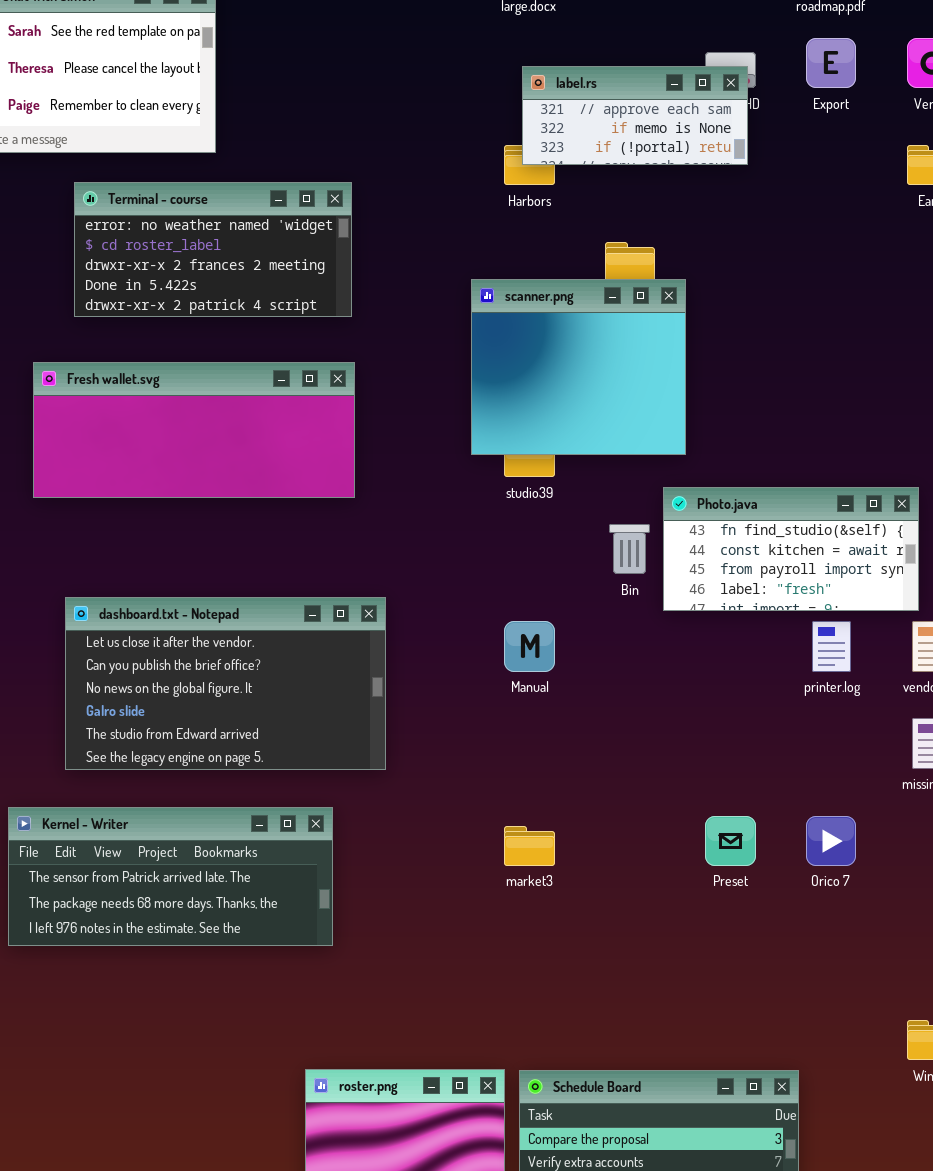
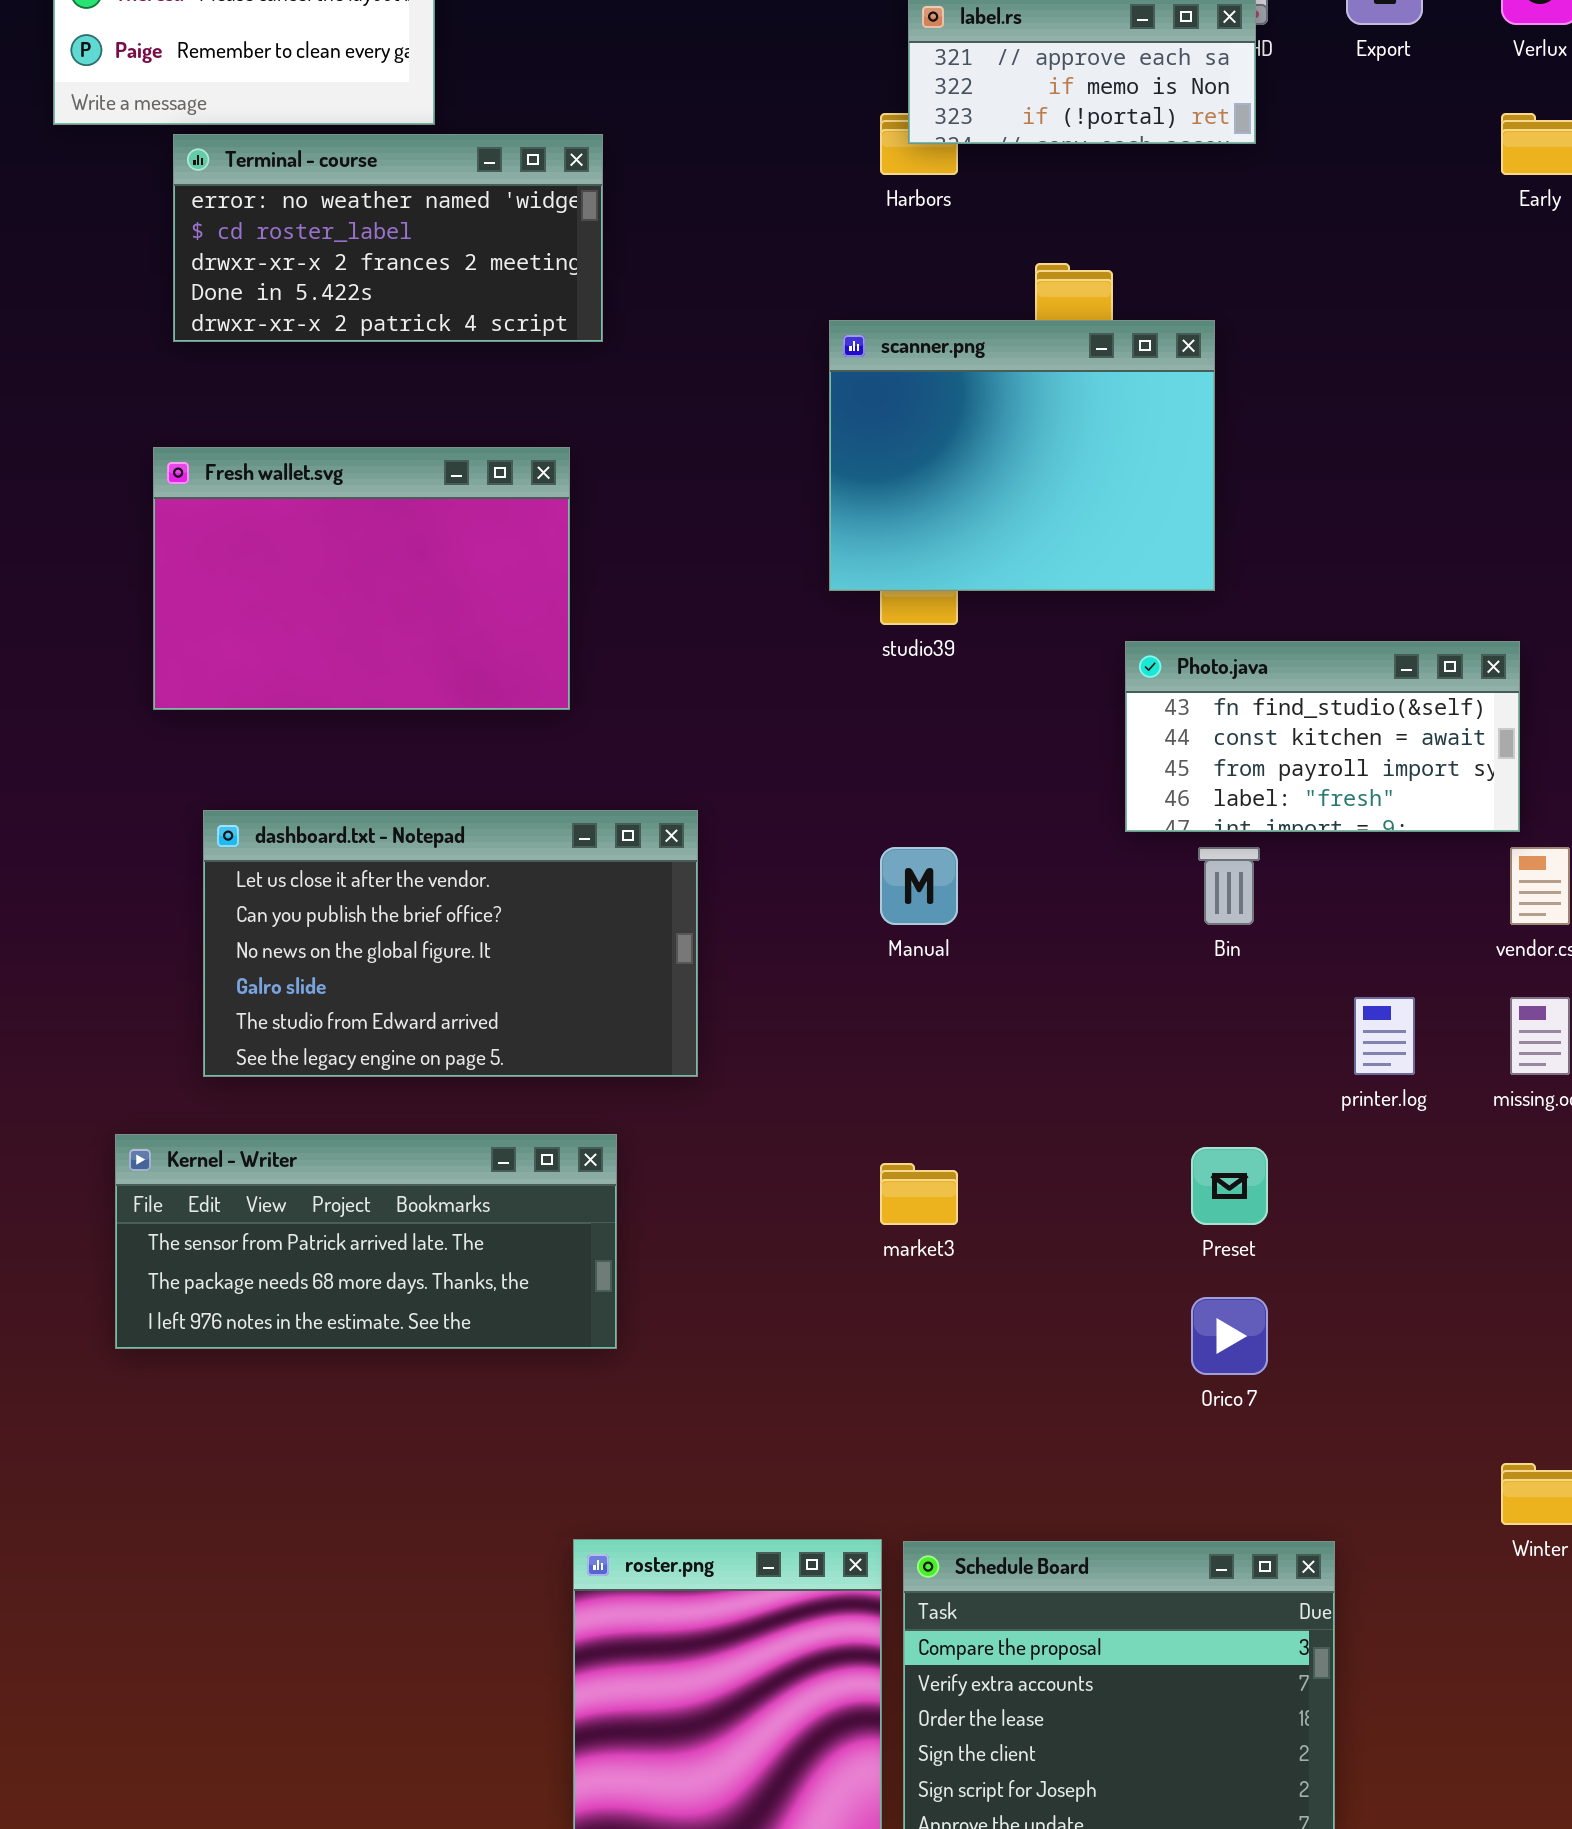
Terminal - course: [74,182,352,317] -> [173,134,603,342], moved
scanner.png: [471,279,686,455] -> [829,320,1215,591], resized
Fresh wallet.svg: [33,362,355,498] -> [153,447,570,710], resized
Bin: [609,524,650,574] -> [1198,847,1260,925], moved
printer.log: [812,621,851,672] -> [1354,997,1415,1075], moved
Orico 7: [806,816,856,866] -> [1191,1297,1268,1375], moved

